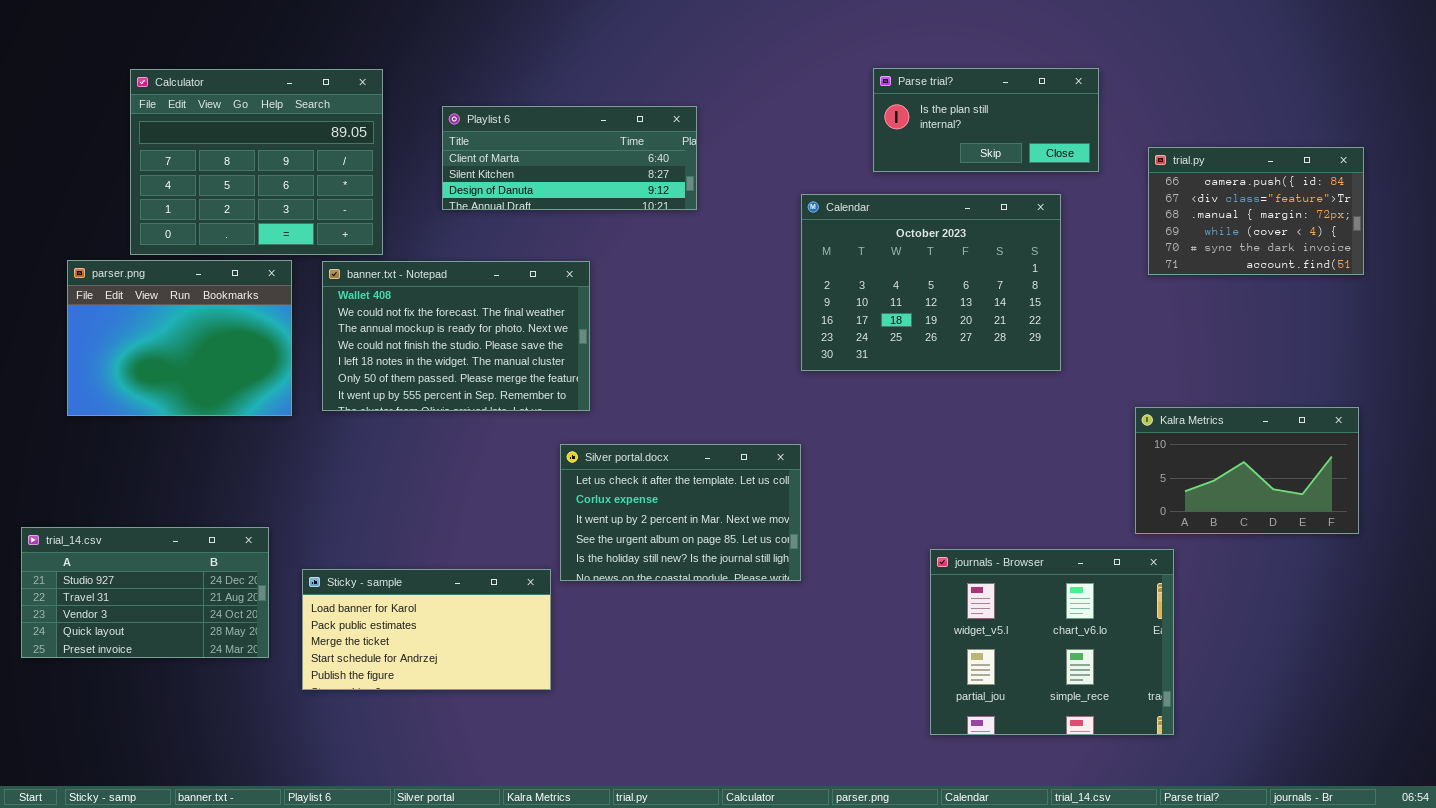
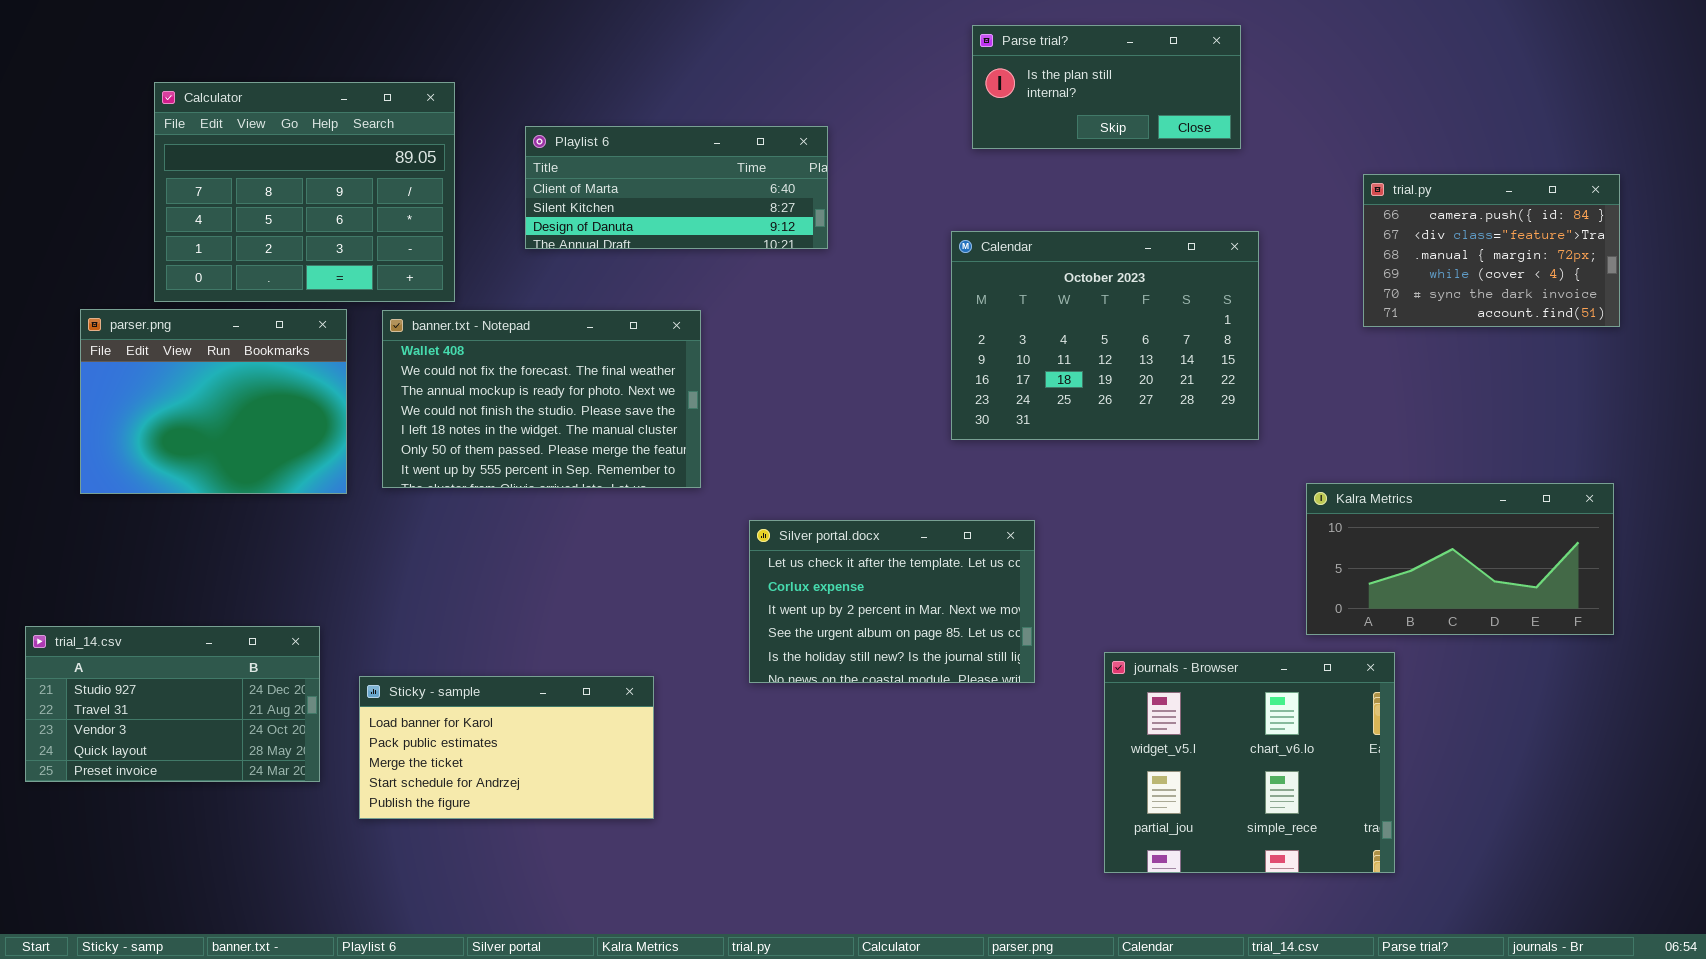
Parse trial?: [873,68,1099,172] -> [972,25,1241,149], moved
Kalra Metrics: [1135,407,1359,534] -> [1306,483,1614,635], resized
Silver portal.docx: [560,444,801,581] -> [749,520,1035,683], moved

